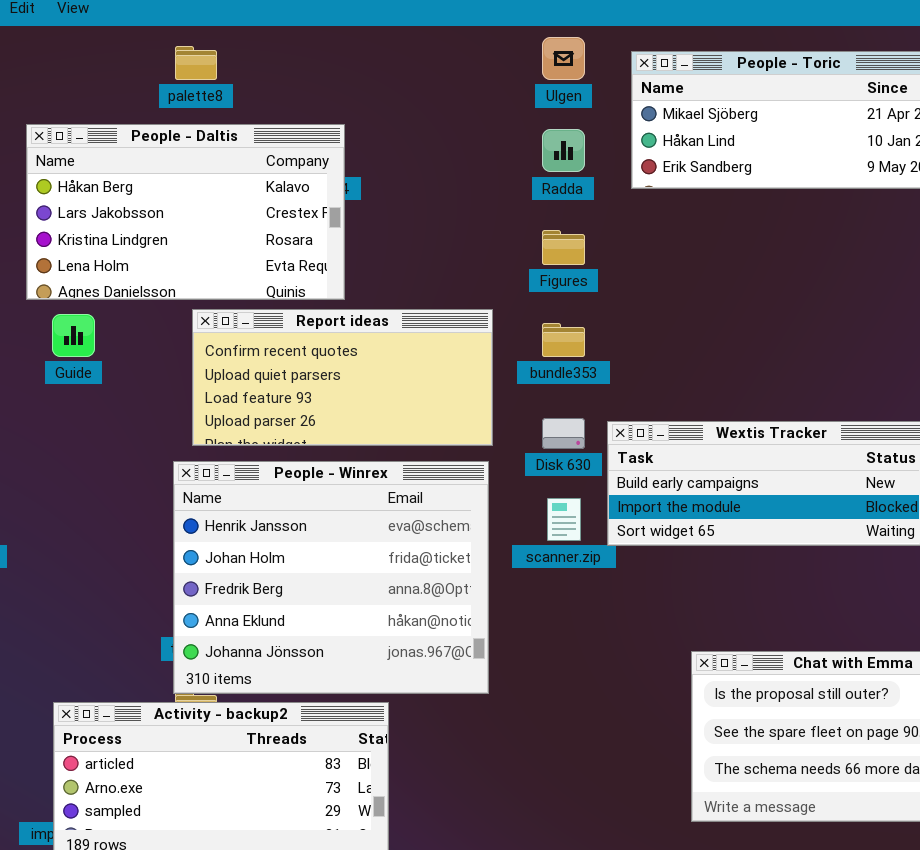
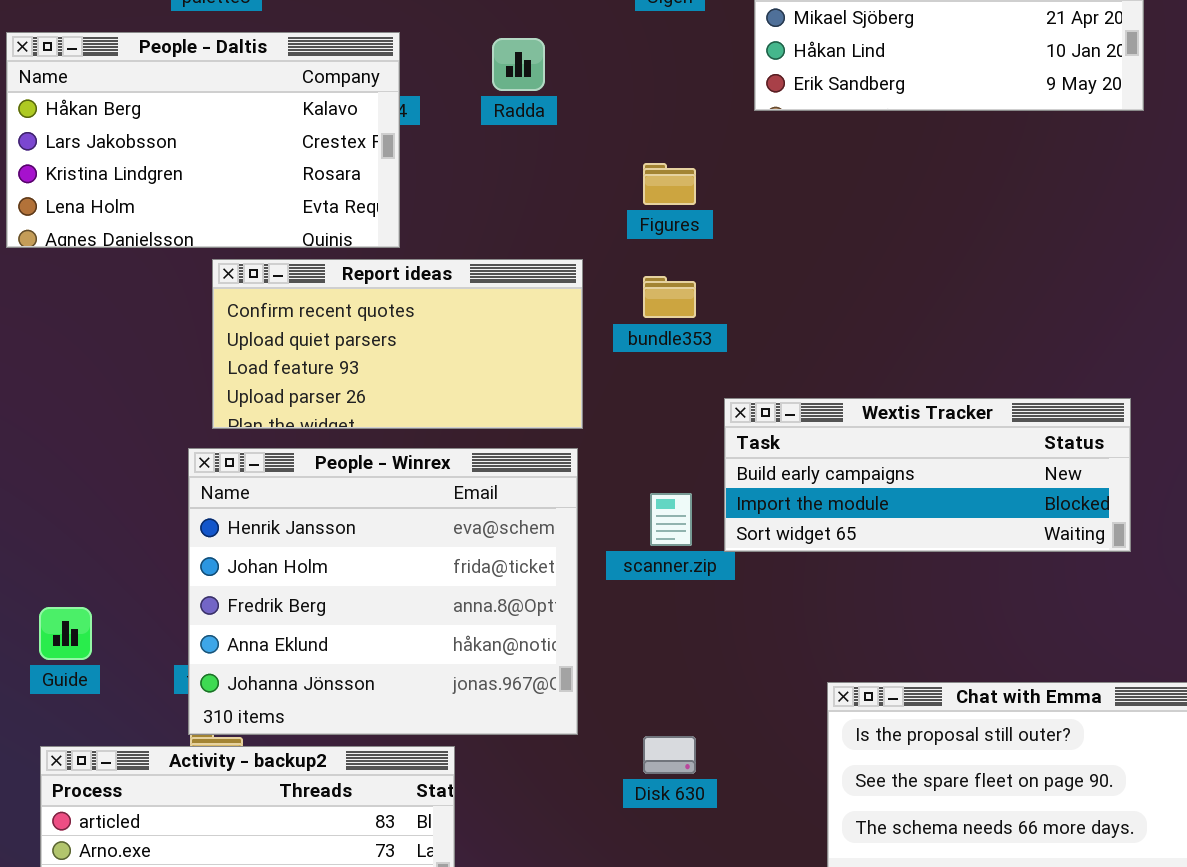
Radda: [542,129,585,172] -> [492,38,545,91], moved
Guide: [52,314,95,357] -> [39,607,92,660], moved
Disk 630: [542,418,585,449] -> [643,736,696,774], moved

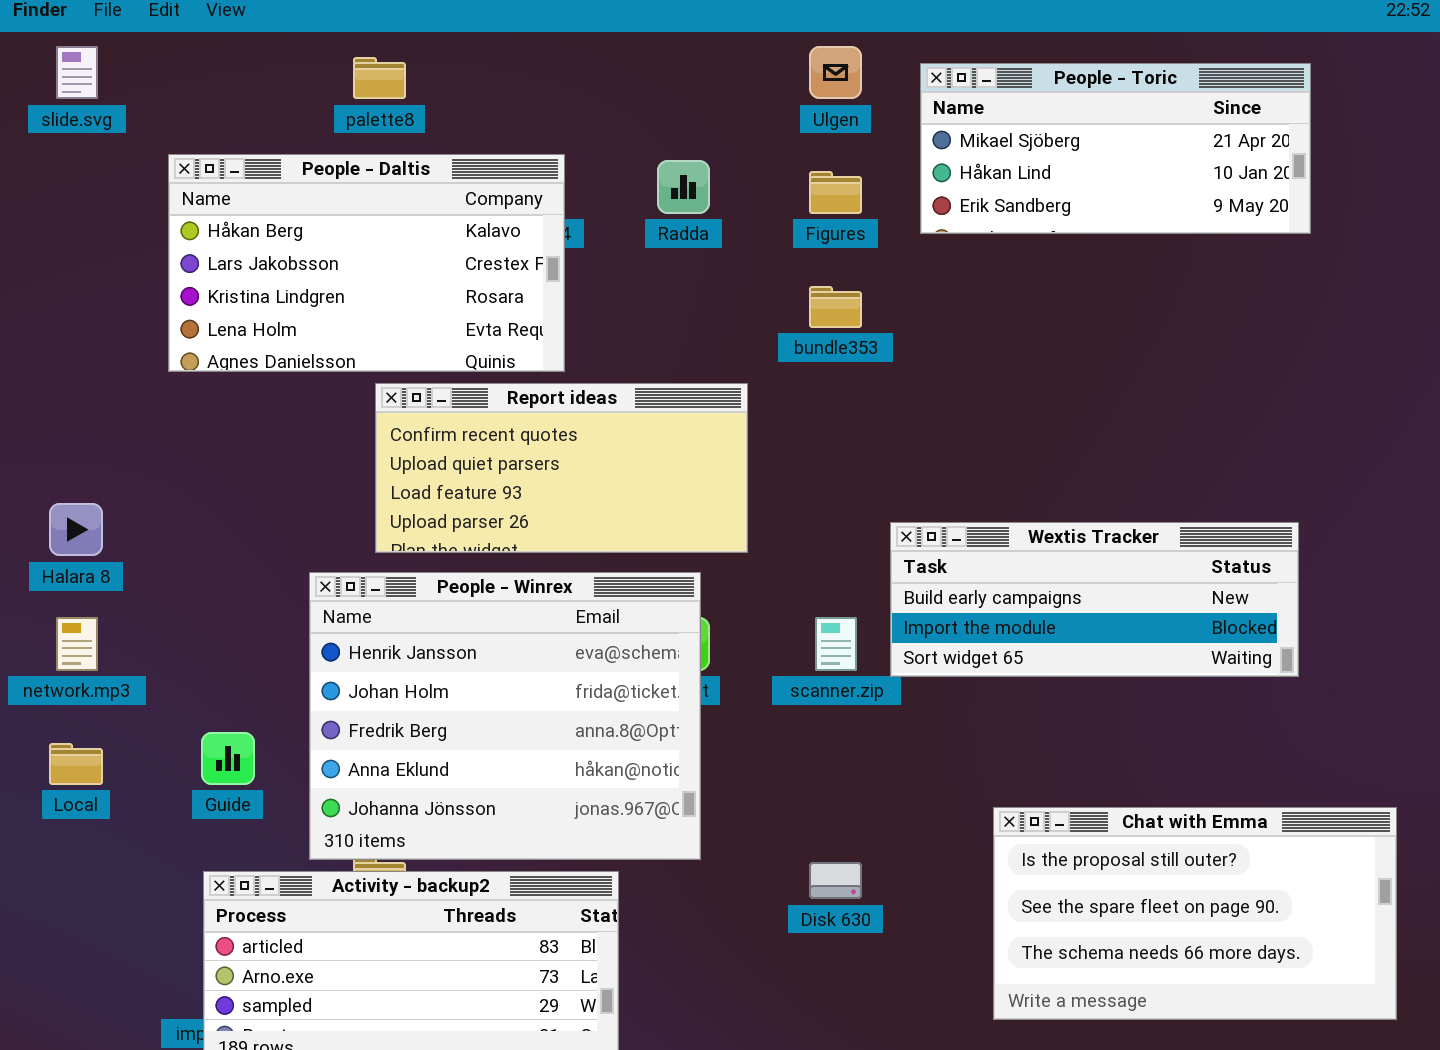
Figures: [643,163,696,205] -> [809,171,862,214], moved
bundle353: [643,276,696,318] -> [809,286,862,328], moved
People - Winrex: [188,448,578,735] -> [309,572,701,860], moved

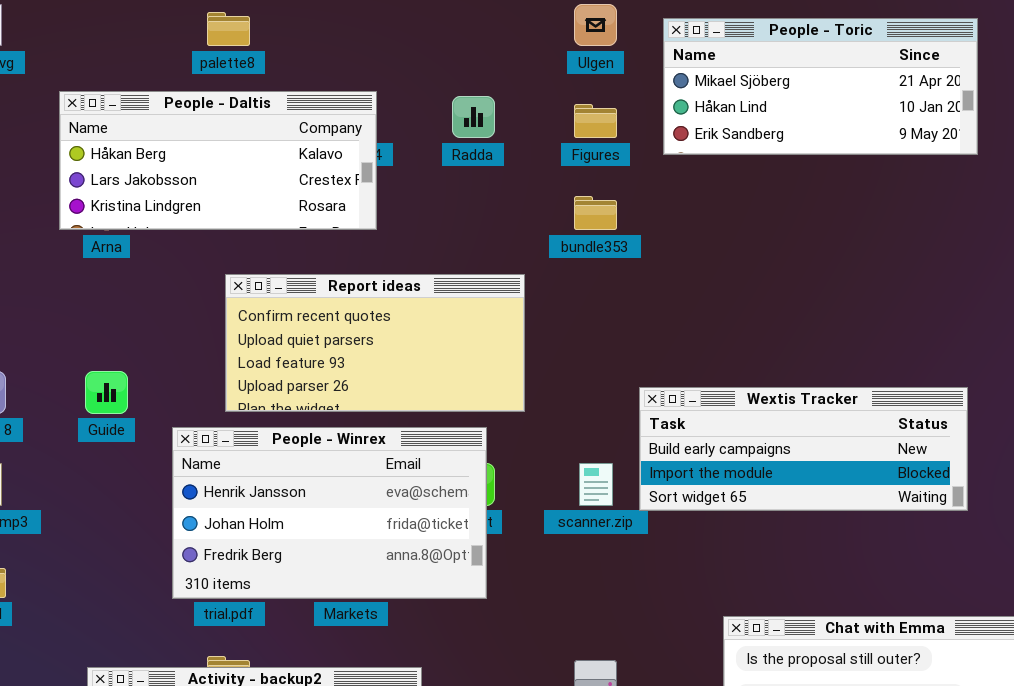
People - Daltis: [168,154,565,372] -> [59,91,377,230], resized
People - Winrex: [309,572,701,860] -> [172,427,487,599], resized
Guide: [201,732,255,785] -> [85,371,128,414], moved

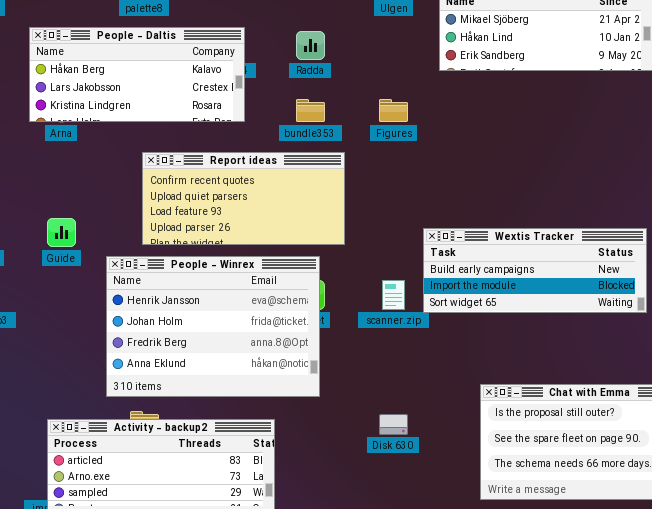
Figures: [574,104,617,138] -> [379,99,408,122], moved
bundle353: [574,196,617,230] -> [296,99,325,122], moved
People - Winrex: [172,427,487,599] -> [106,256,320,397], resized

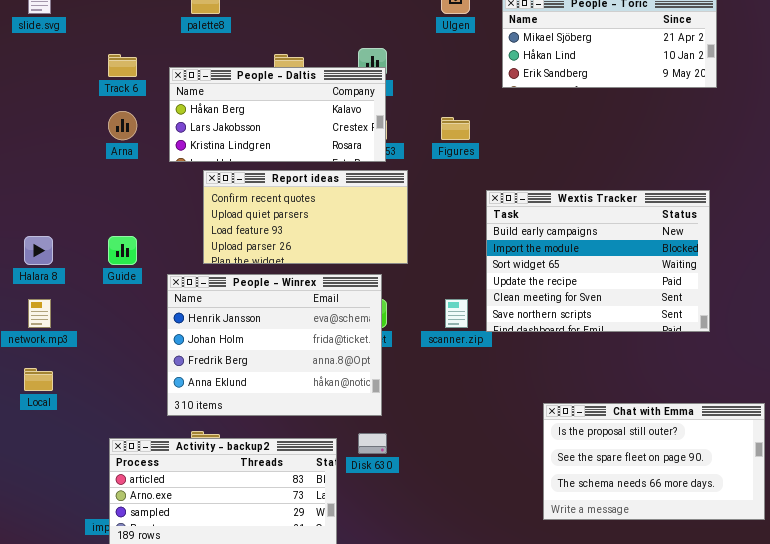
People - Daltis: [29,27,245,122] -> [169,67,386,162], moved
Wextis Tracker: [423,228,647,313] -> [486,190,710,332], resized
Disk 630: [379,414,408,435] -> [358,433,387,454], moved

